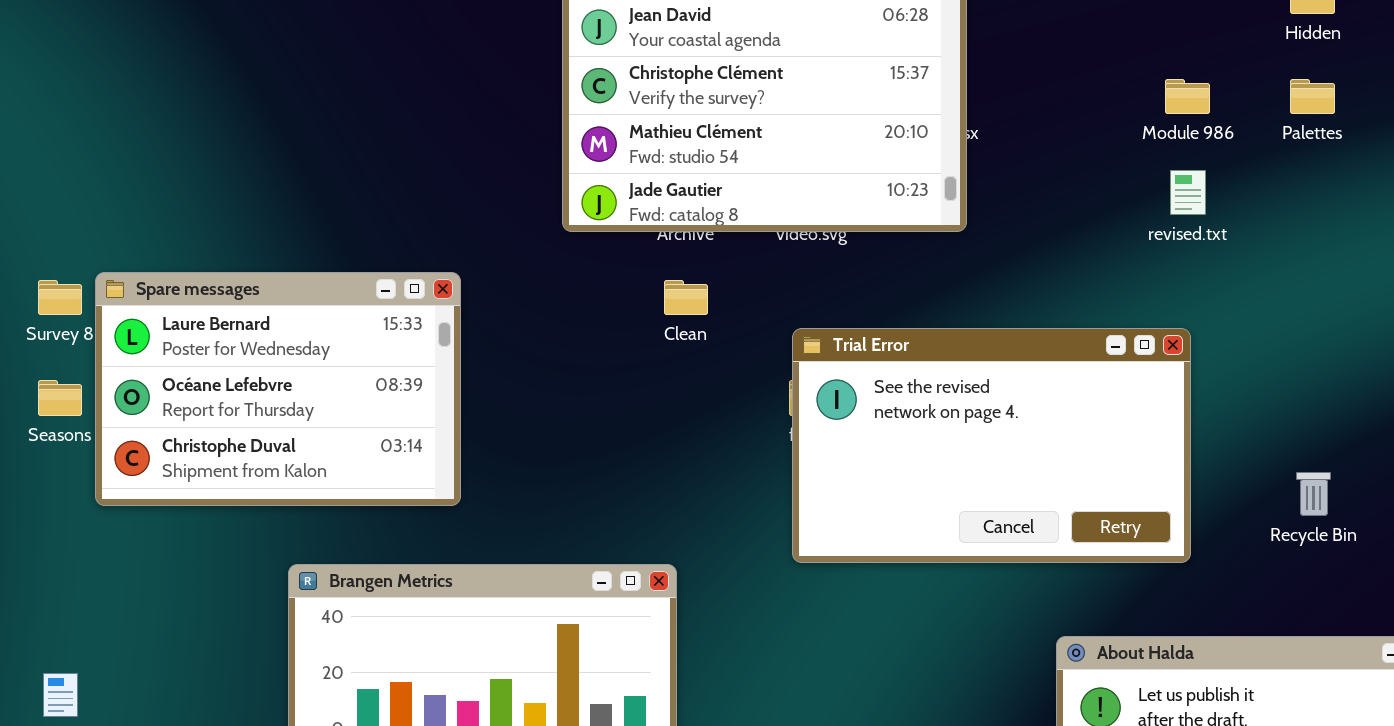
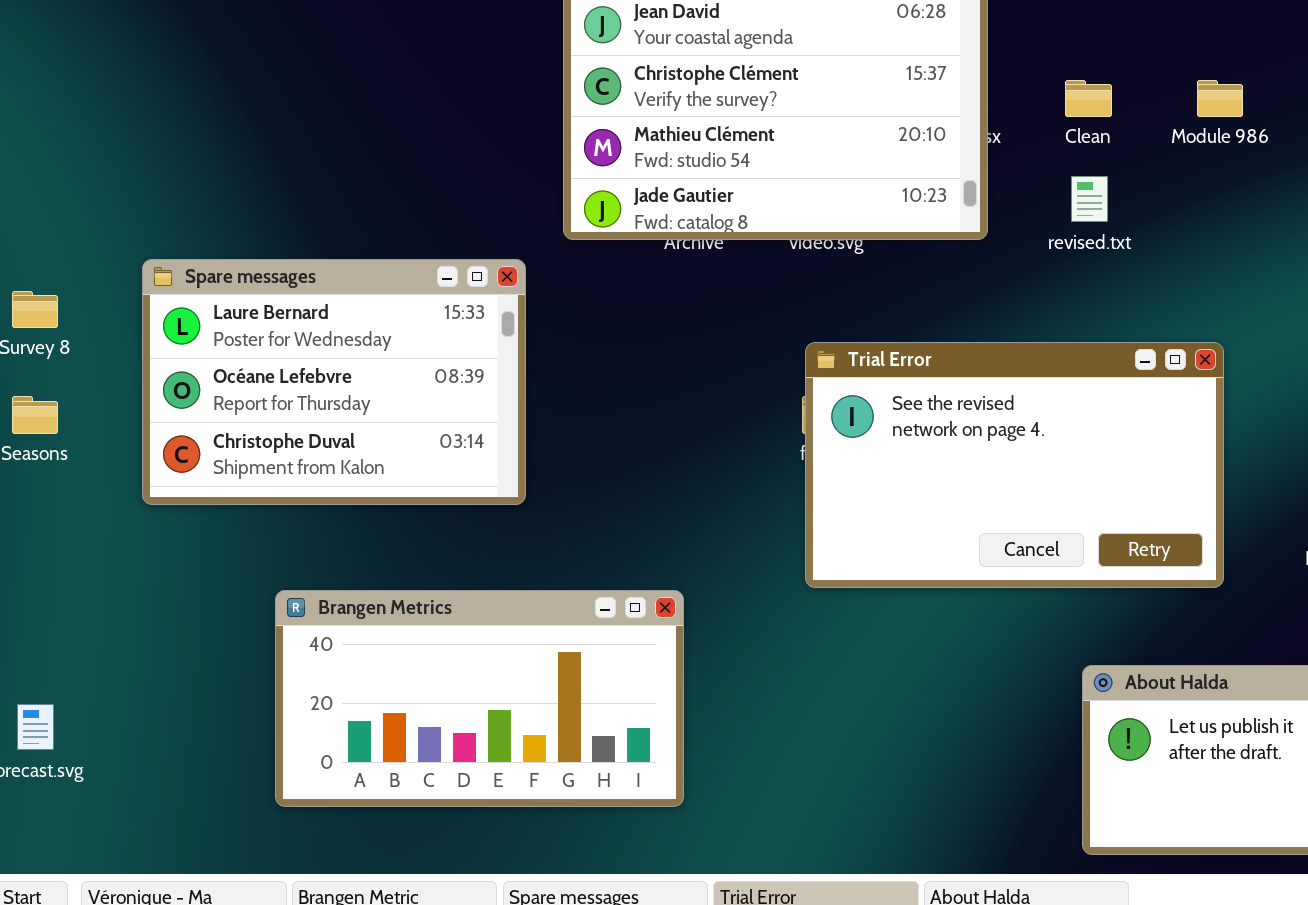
revised.txt: [1170,170,1206,215] -> [1071,176,1108,222], moved
Spare messages: [95,272,461,506] -> [142,259,526,505], moved
Clean: [664,280,708,315] -> [1065,80,1112,117], moved

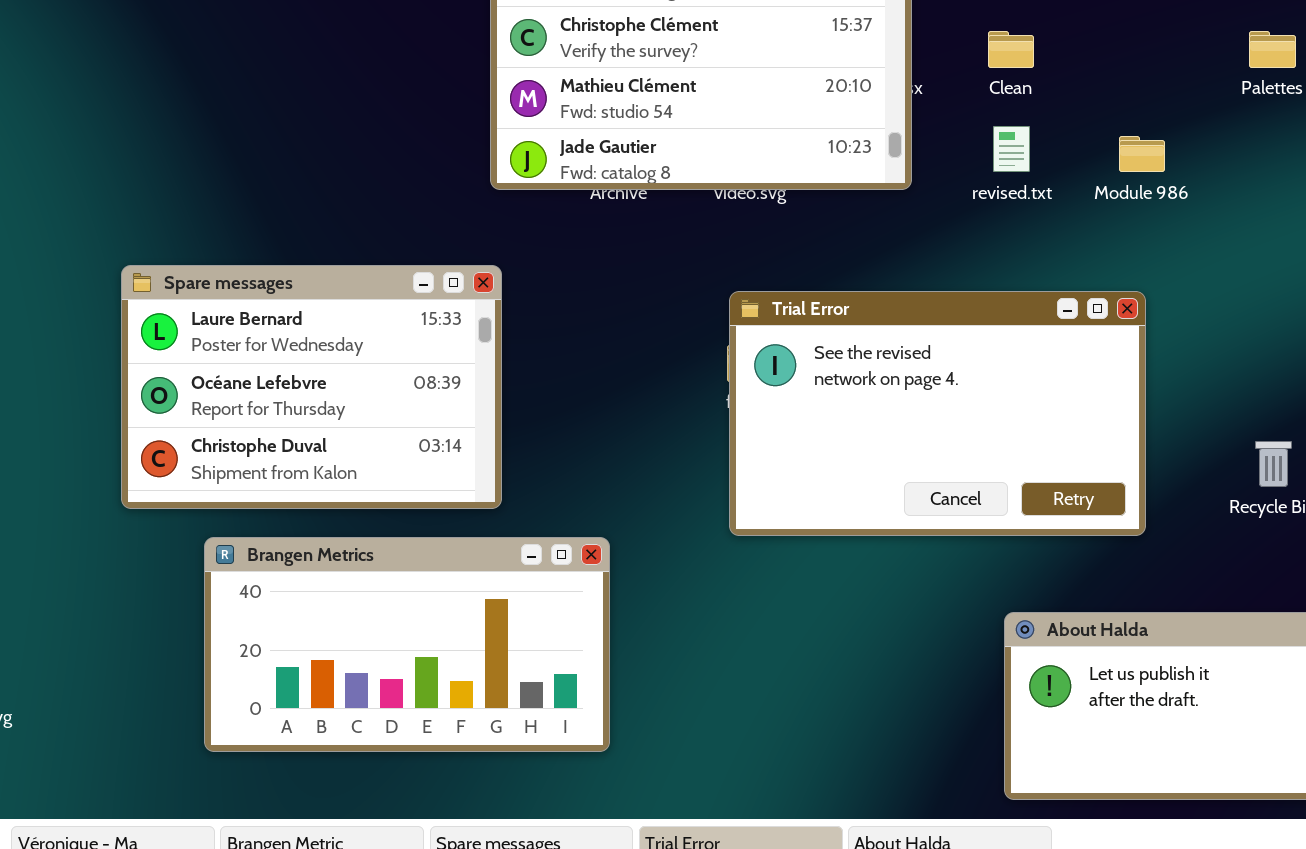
Module 986: [1197,80,1243,117] -> [1119,136,1165,172], moved
Spare messages: [142,259,526,505] -> [121,265,502,509], moved

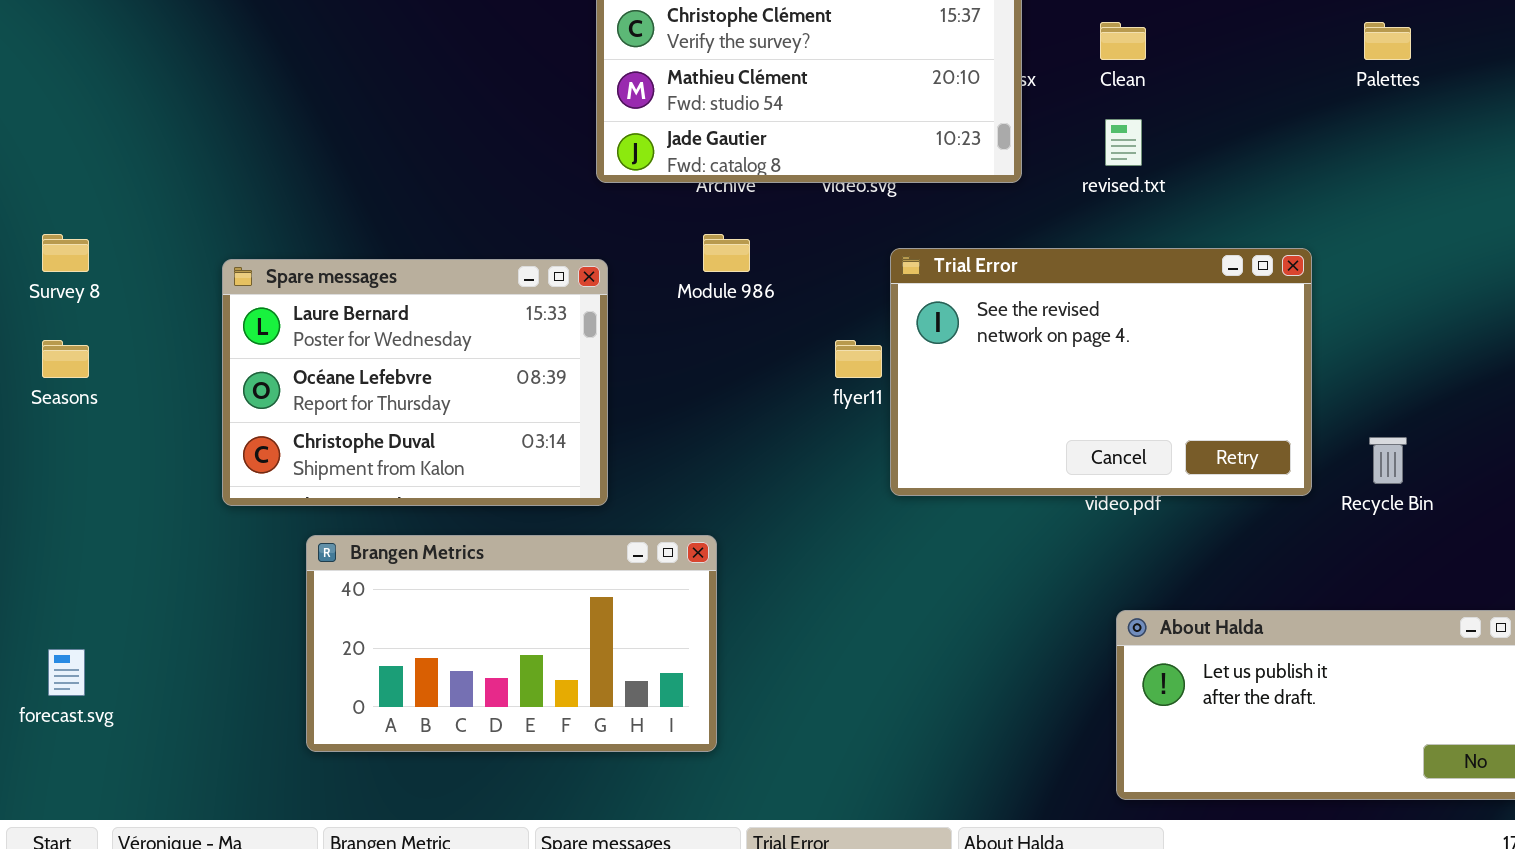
Module 986: [1119,136,1165,172] -> [703,234,750,272], moved
Trial Error: [729,291,1146,536] -> [890,248,1312,496], moved

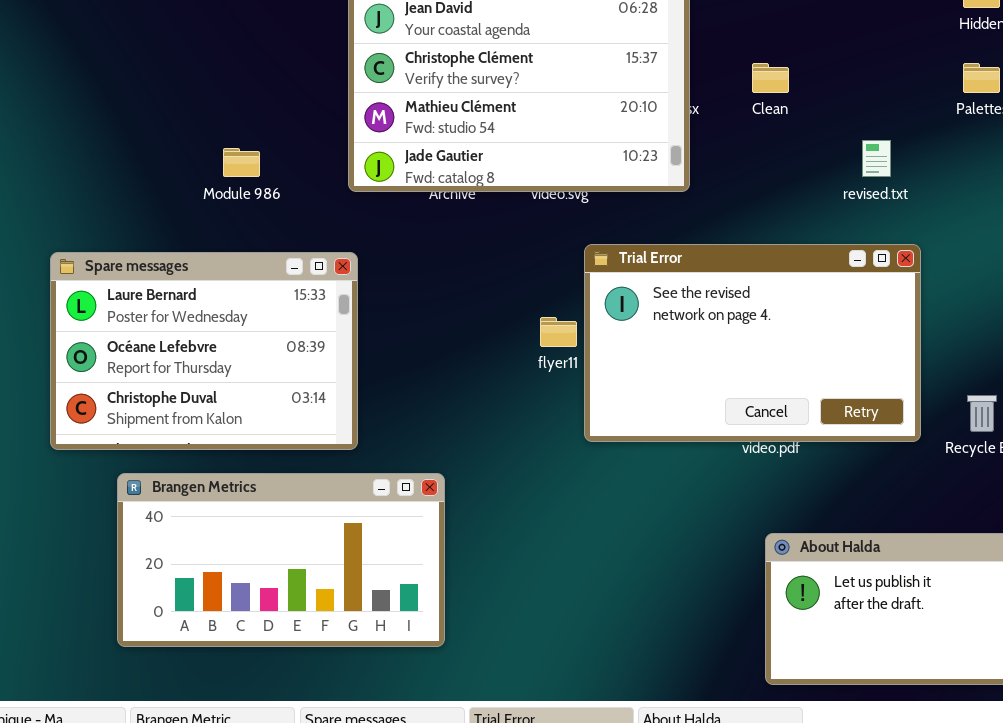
revised.txt: [1105,119,1142,166] -> [862,140,891,177], moved
Module 986: [703,234,750,272] -> [223,148,260,177], moved

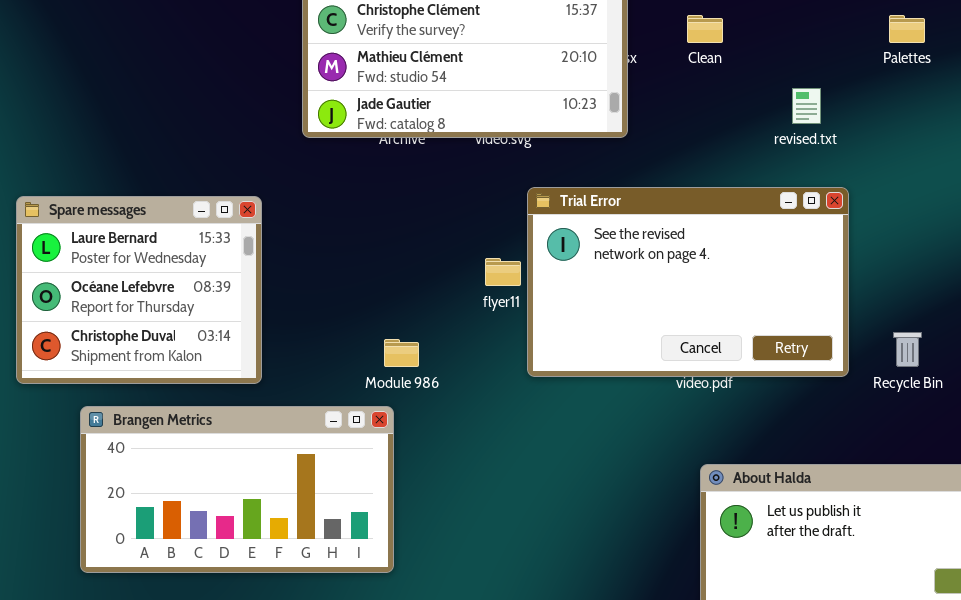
Module 986: [223,148,260,177] -> [384,339,419,367], moved
Spare messages: [50,252,358,450] -> [16,196,262,384], resized

